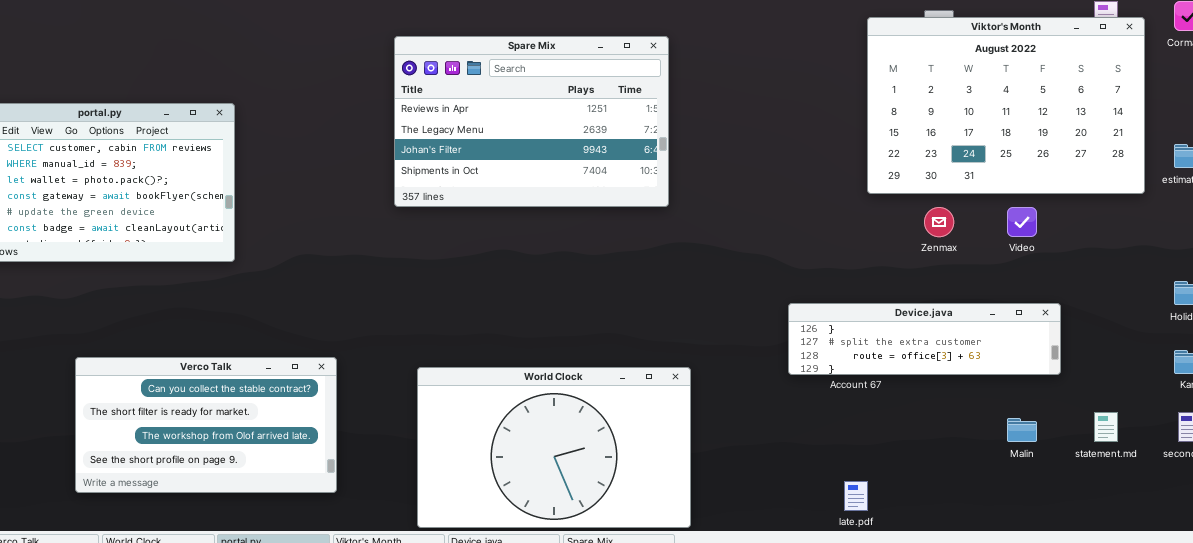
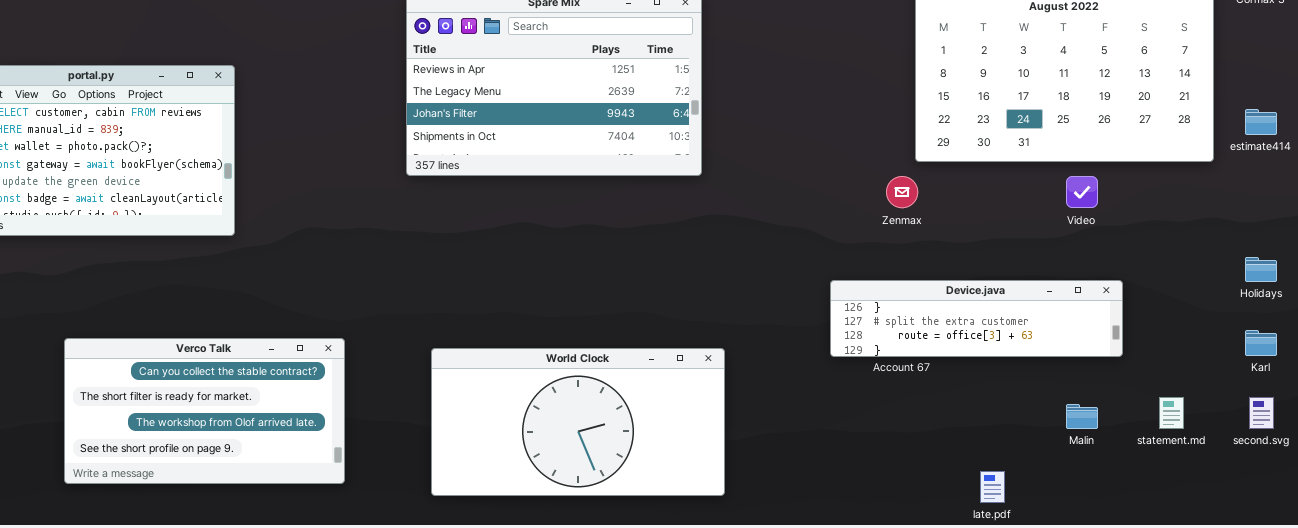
Zenmax: [924,207,954,237] -> [886,176,918,208], moved
World Clock: [417,367,691,528] -> [431,348,725,496], resized
late.pdf: [844,481,868,511] -> [980,471,1005,503], moved

